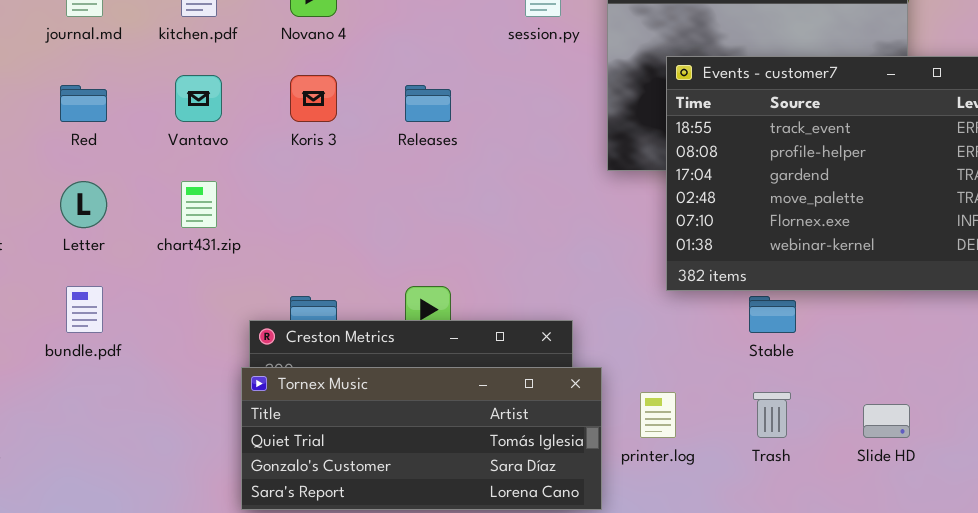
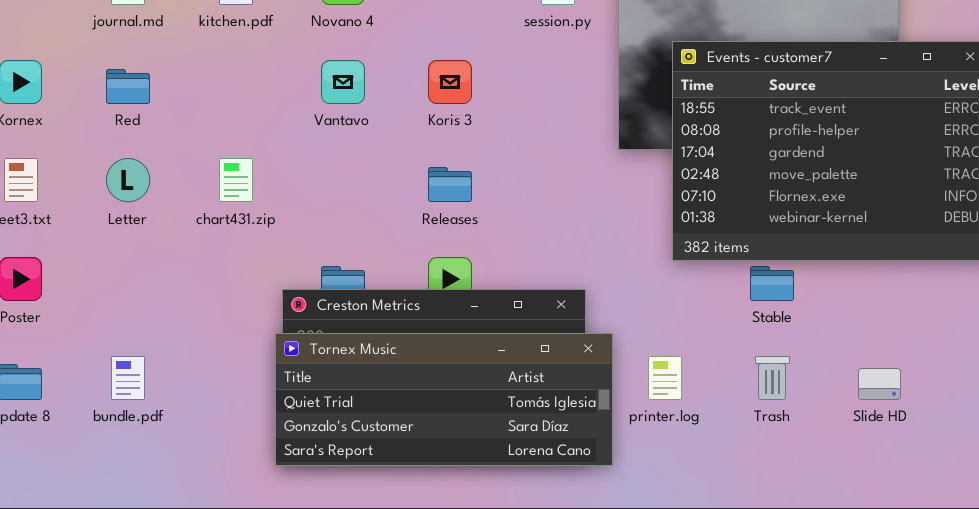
Vantavo: [175,75,222,122] -> [321,60,365,104], moved
Koris 3: [290,75,337,122] -> [428,60,472,104], moved
Releases: [405,85,451,122] -> [428,167,472,202], moved
bundle.pdf: [66,286,103,333] -> [111,356,145,400], moved

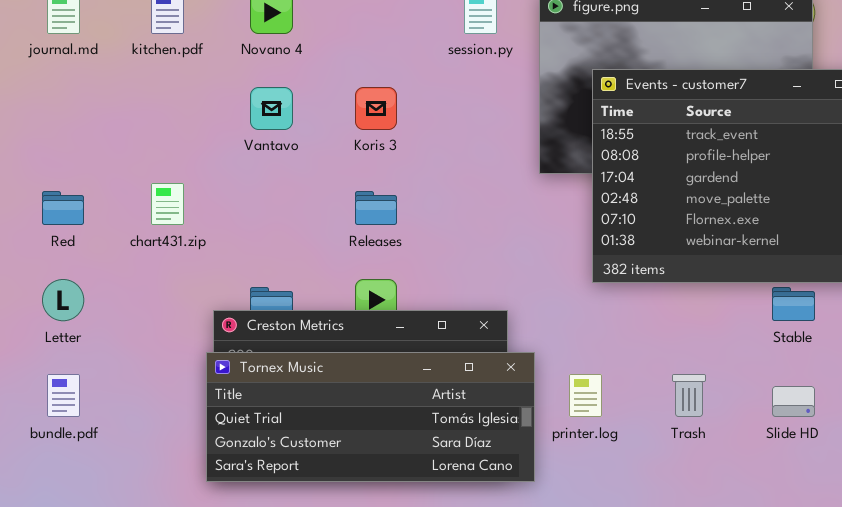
Red: [106,69,150,104] -> [42,191,84,225], moved
Letter: [106,158,150,202] -> [42,279,84,321], moved
Stable: [750,266,794,301] -> [772,287,815,321], moved

